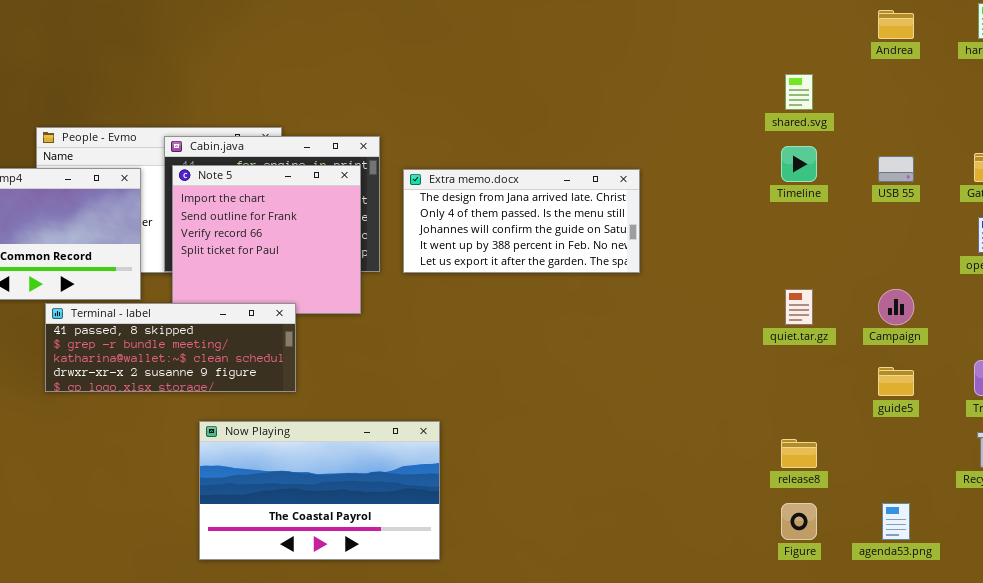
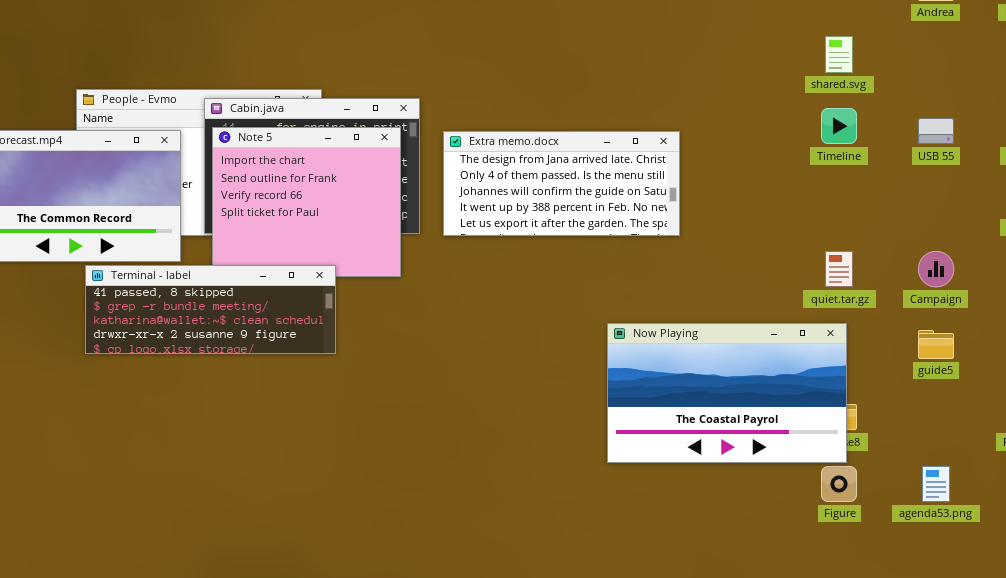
Now Playing: [199,421,440,560] -> [607,323,847,463], moved

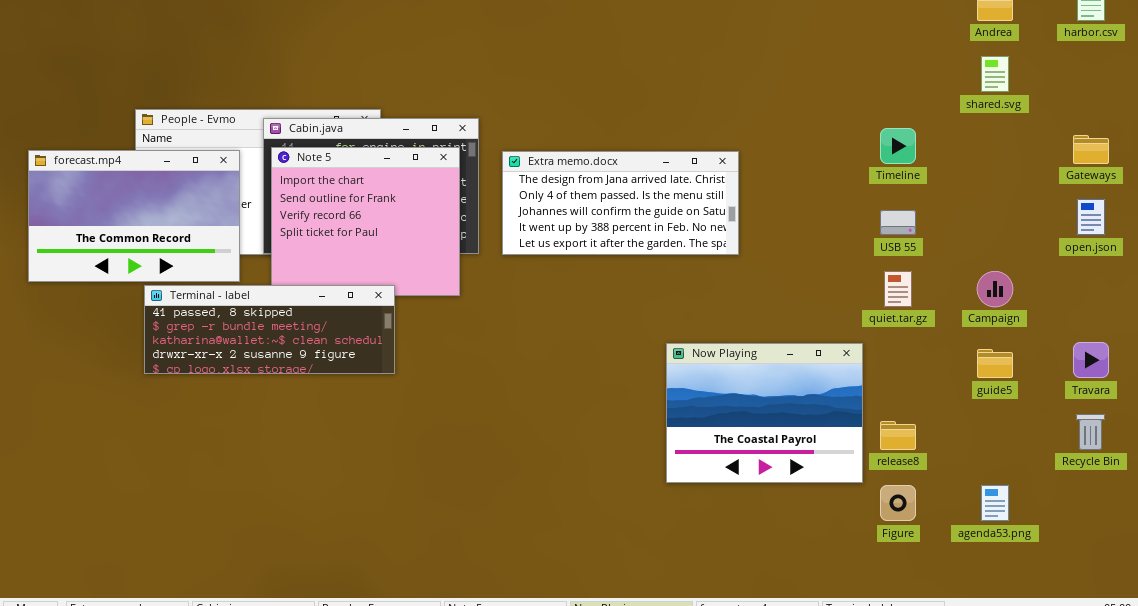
shared.svg: [825,36,853,73] -> [981,56,1009,92], moved
USB 55: [918,118,954,144] -> [880,210,916,235], moved
Now Playing: [607,323,847,463] -> [666,343,863,483], resized

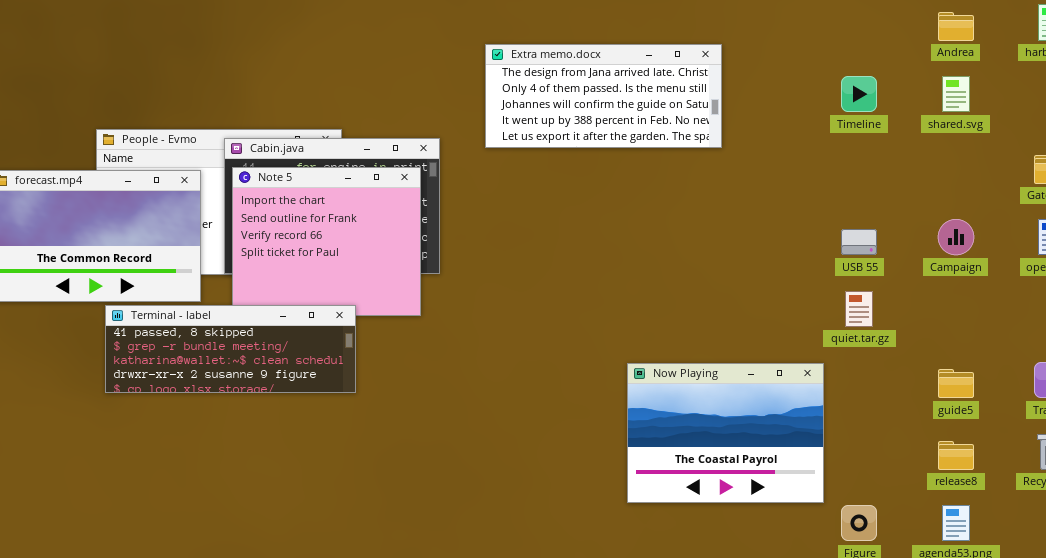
Timeline: [880,128,916,164] -> [841,76,877,112], moved
Extra memo.docx: [502,151,739,255] -> [485,44,722,148], moved
Campaign: [977,271,1013,307] -> [938,219,974,255], moved
release8: [880,421,916,450] -> [938,441,974,470], moved

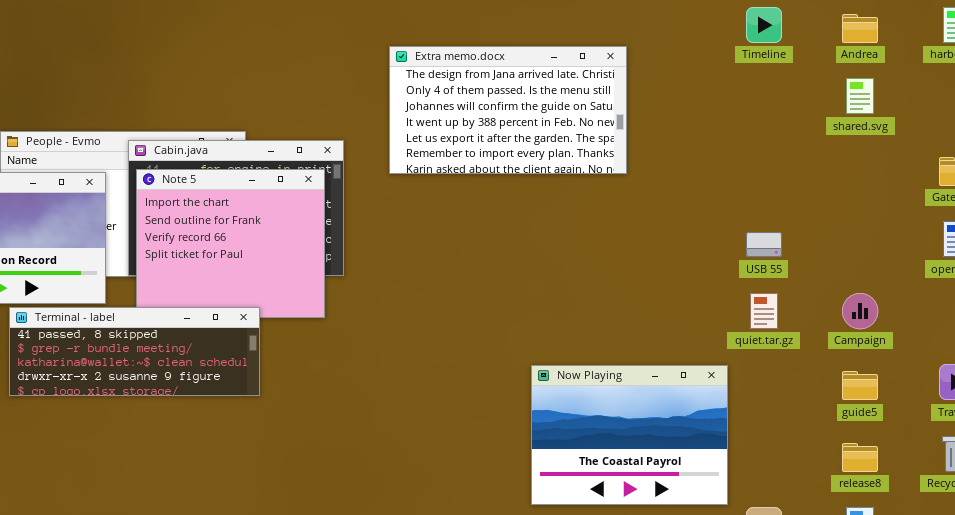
Extra memo.docx: [485,44,722,148] -> [389,46,627,174], resized
Timeline: [841,76,877,112] -> [746,7,782,43], moved
Campaign: [938,219,974,255] -> [842,293,878,329], moved

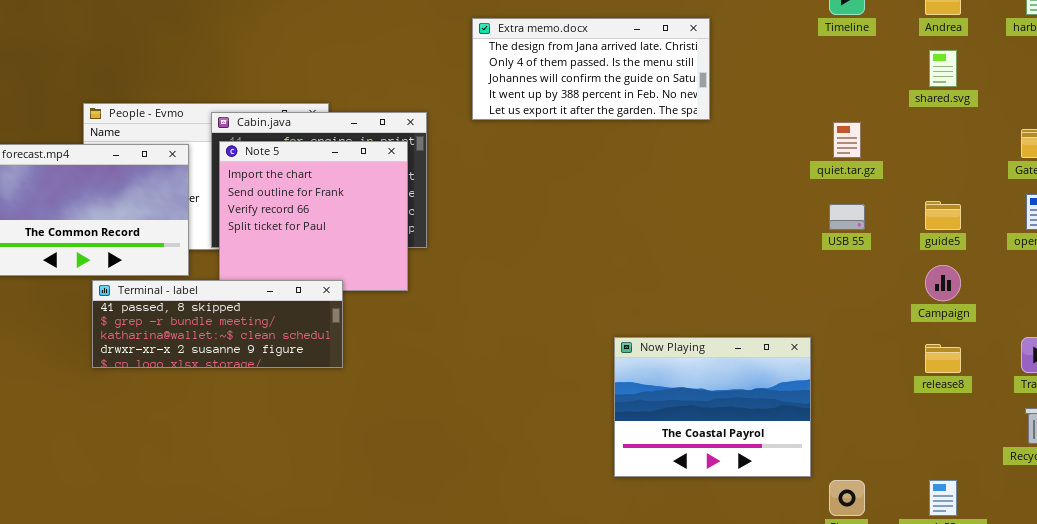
Extra memo.docx: [389,46,627,174] -> [472,18,710,120], resized
quiet.tar.gz: [750,293,778,329] -> [833,122,861,158], moved
guide5: [842,371,878,400] -> [925,201,961,230], moved
release8: [842,443,878,472] -> [925,344,961,373], moved

